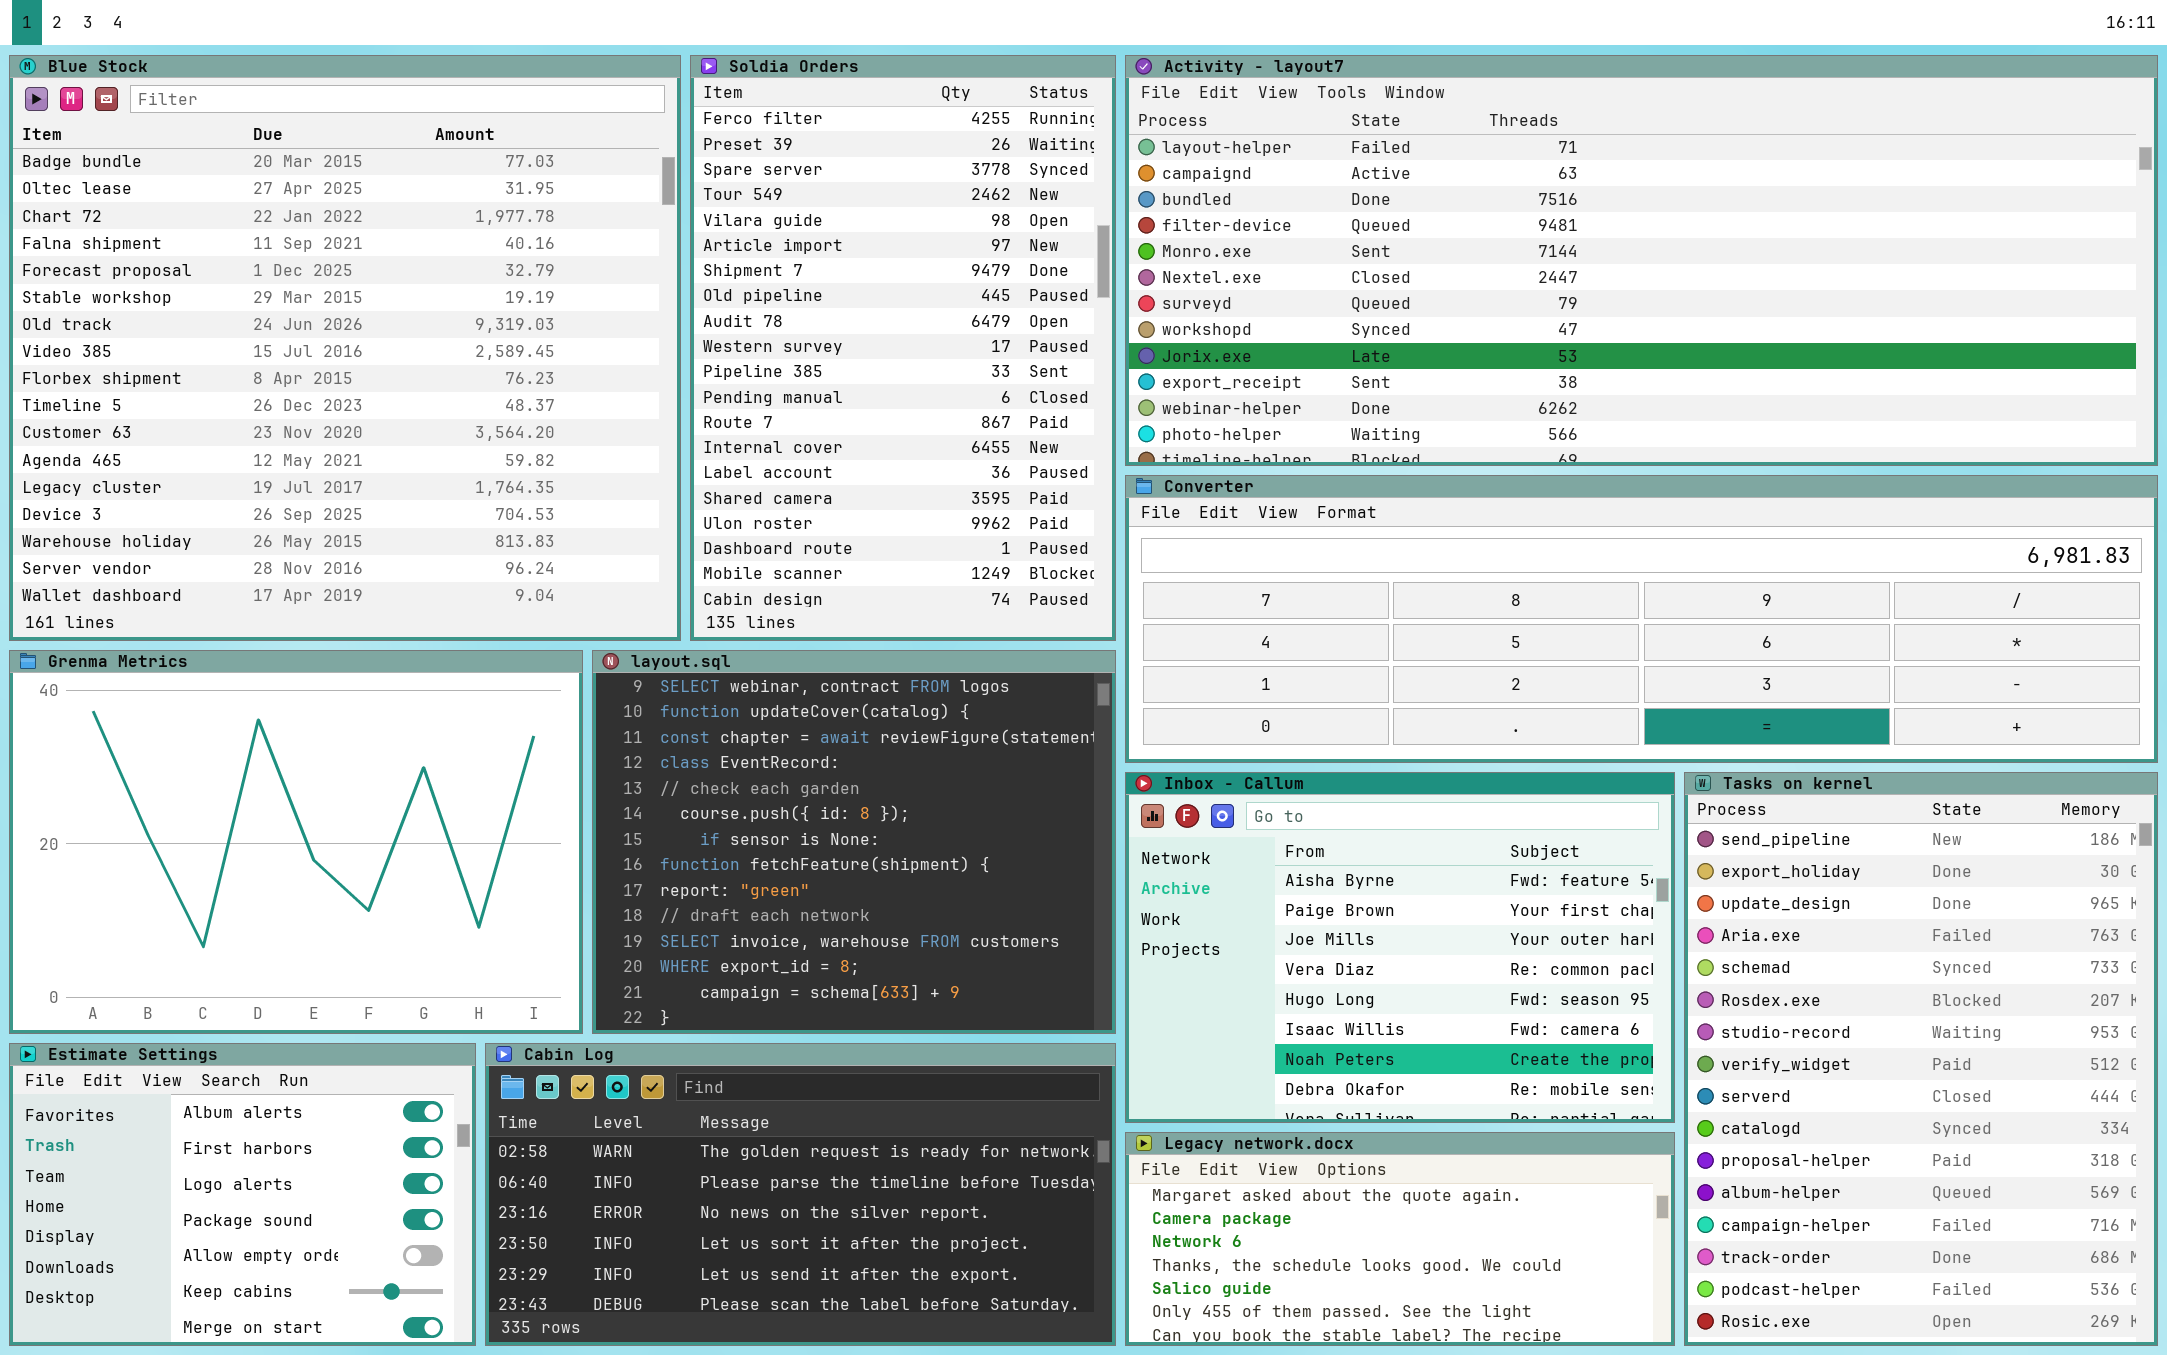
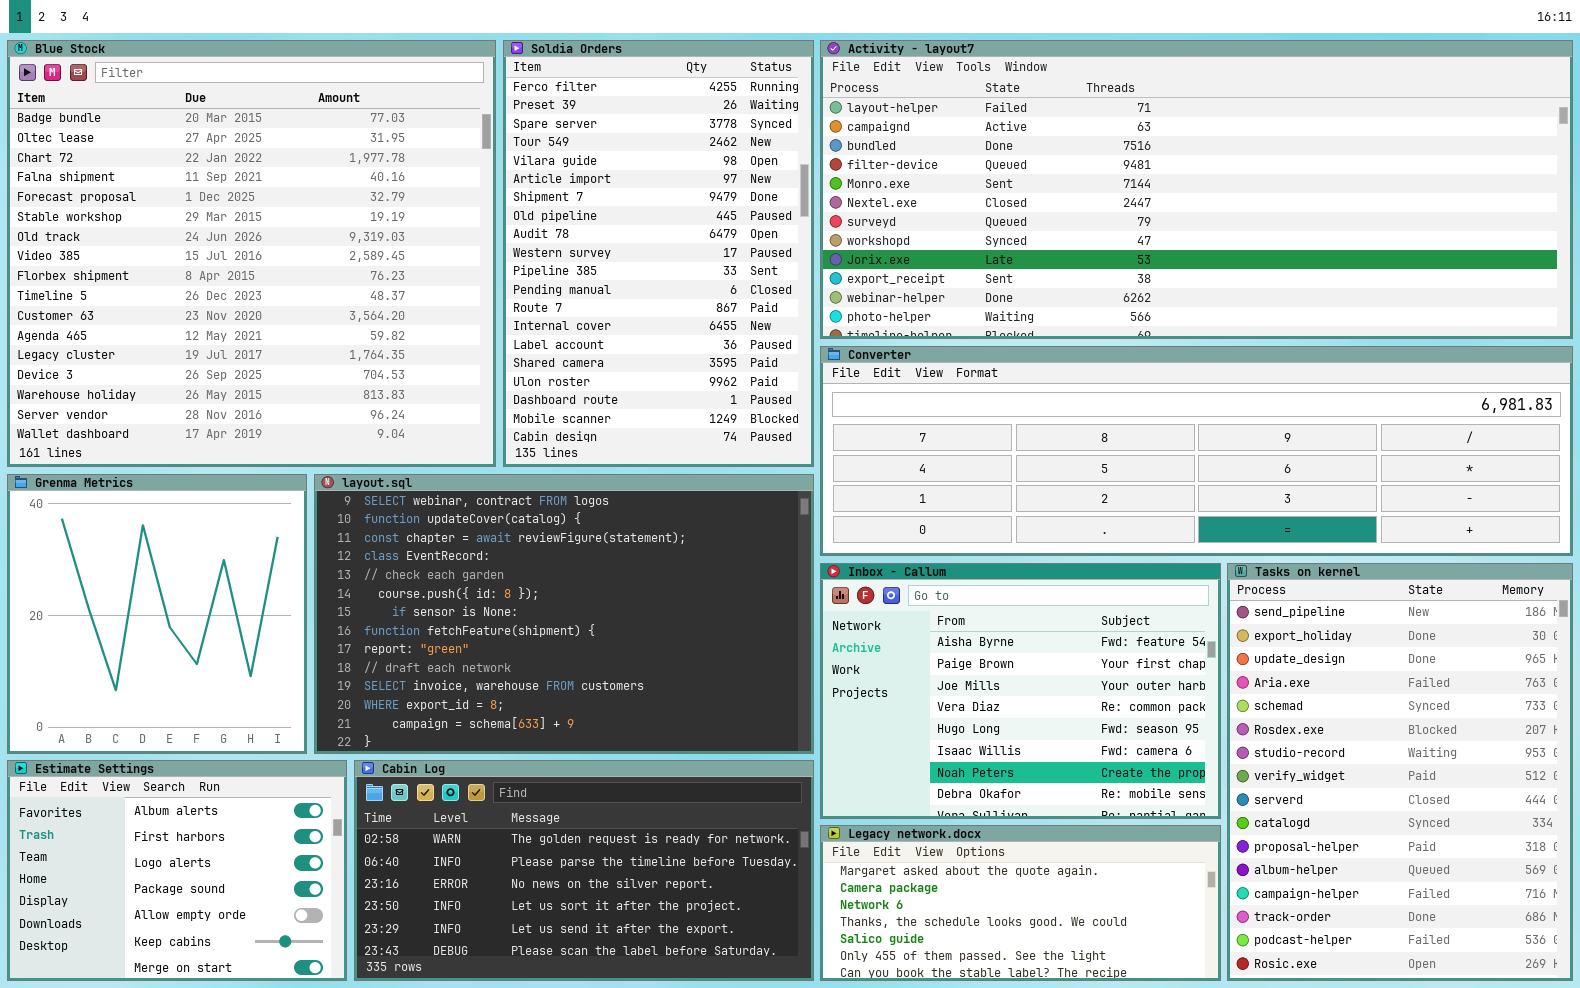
Grenma Metrics: [9,650,583,1034] -> [7,474,307,754], resized
layout.sql: [592,650,1116,1034] -> [314,474,814,754], resized

